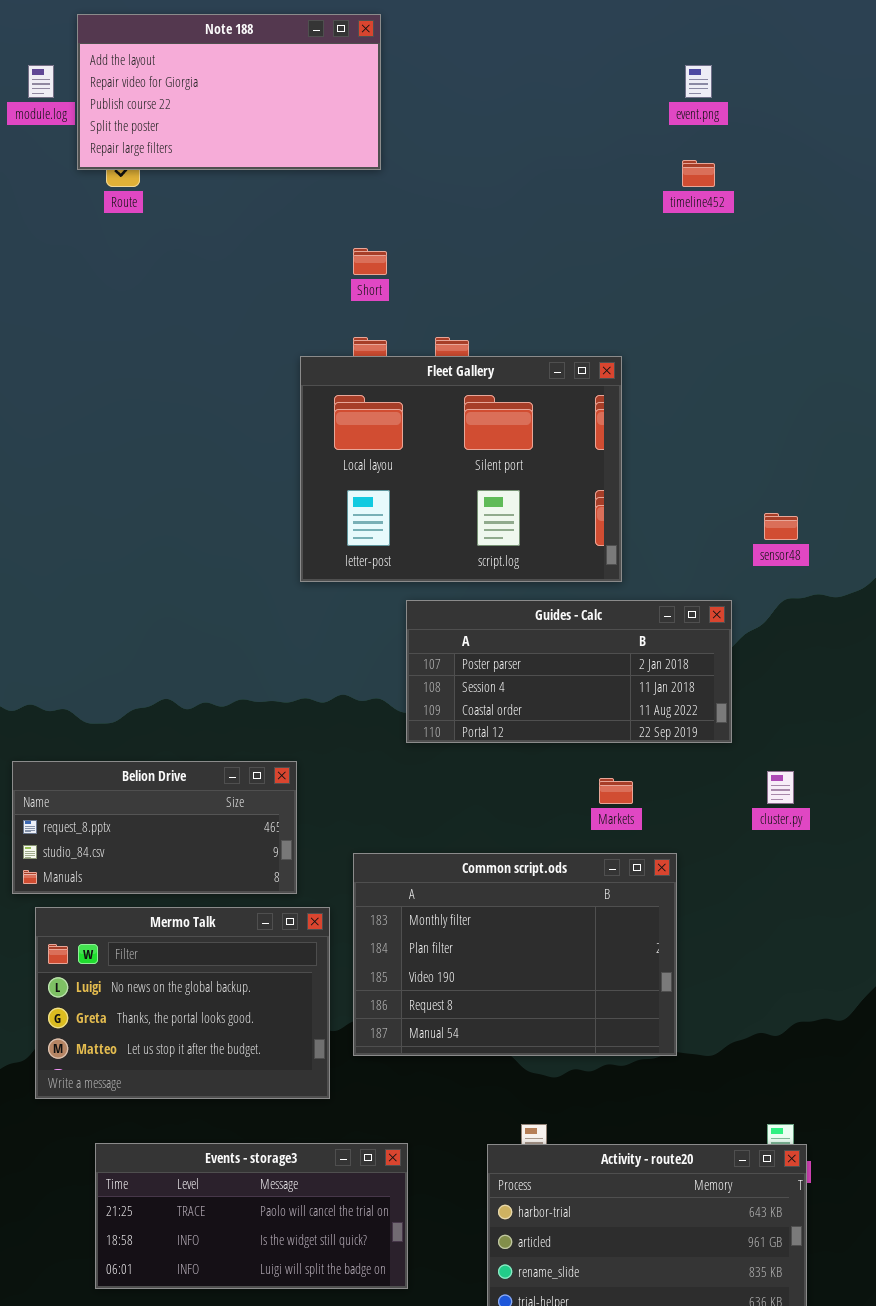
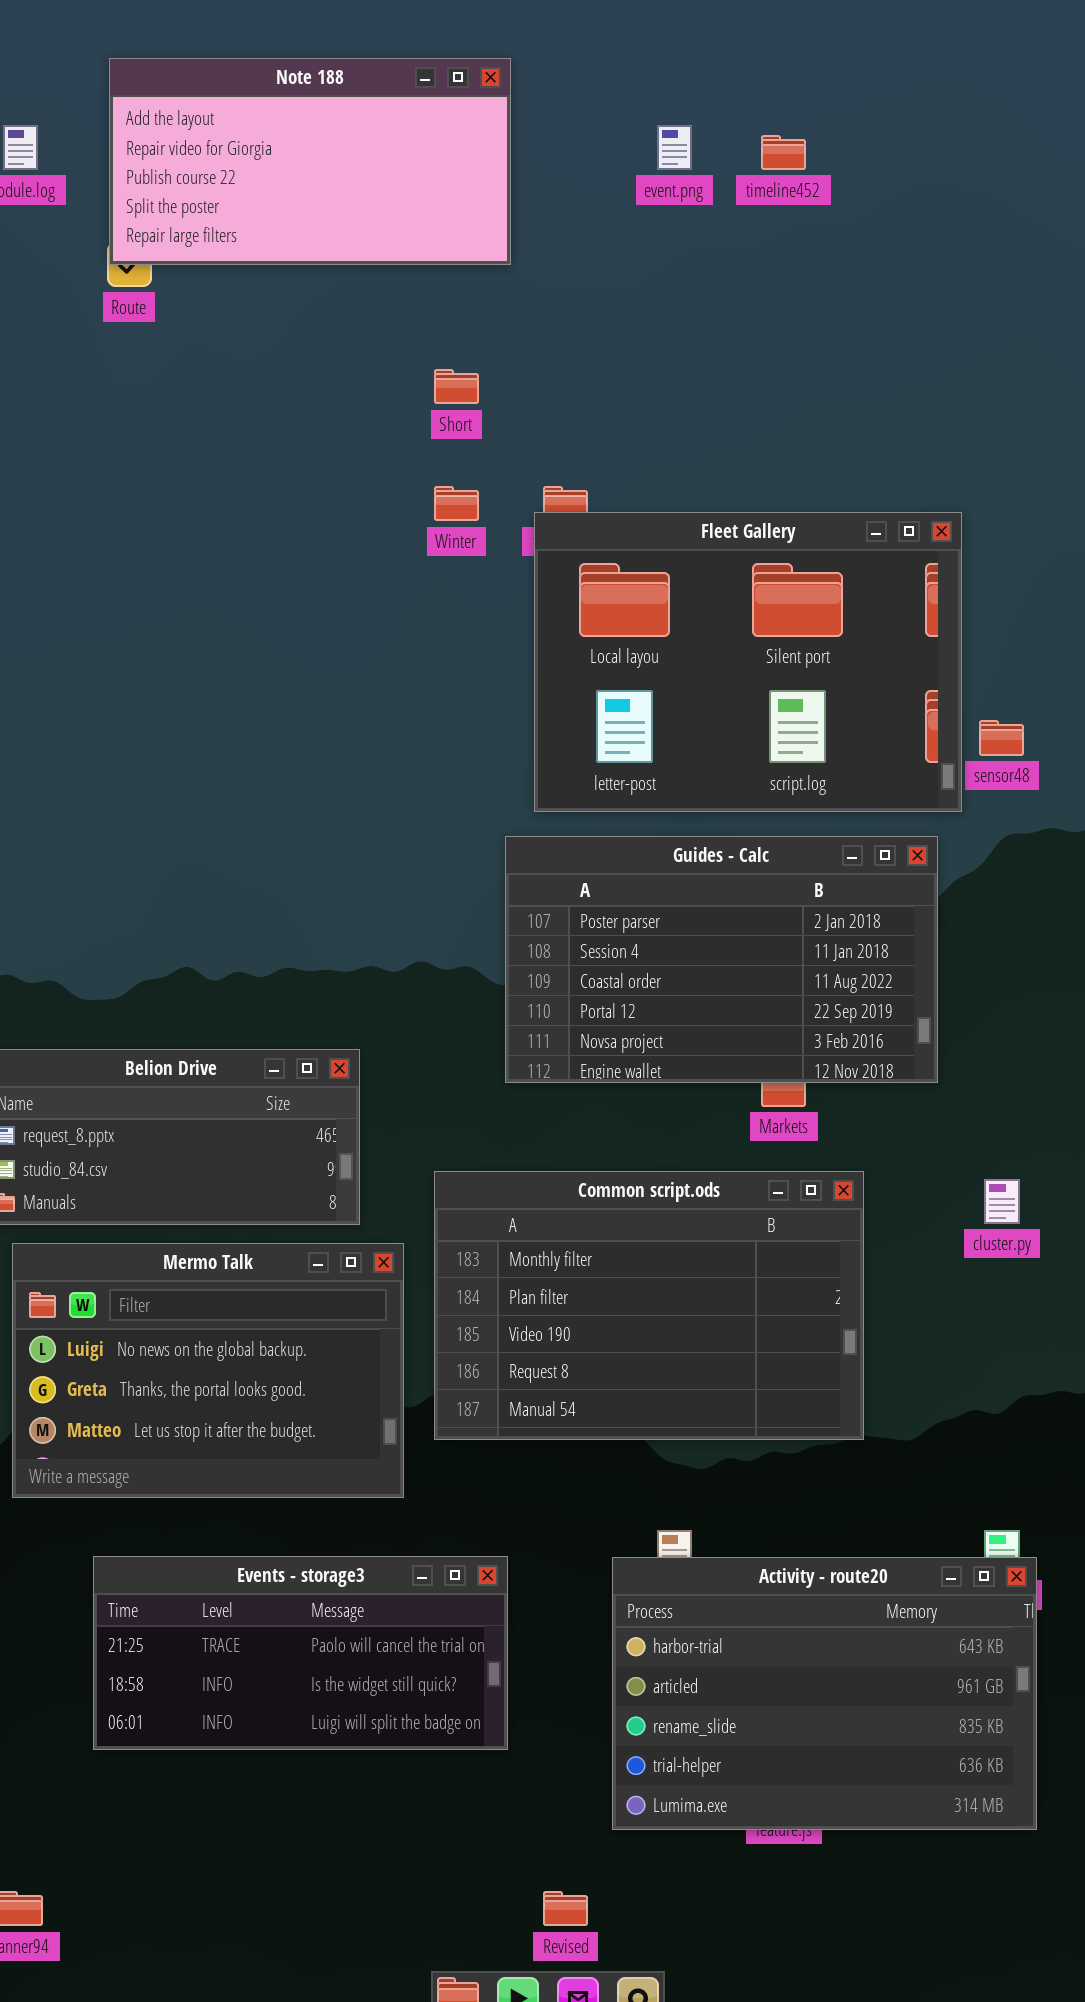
Note 188: [77,14,381,170] -> [109,58,511,265], moved
event.png: [685,65,712,98] -> [657,125,692,170], moved
timeline452: [682,160,715,187] -> [761,135,806,170], moved
Fleet Gallery: [300,356,622,582] -> [534,512,962,812], moved
Guides - Calc: [406,600,732,743] -> [505,836,938,1083], resized
cluster.py: [767,771,794,804] -> [984,1179,1020,1224], moved

